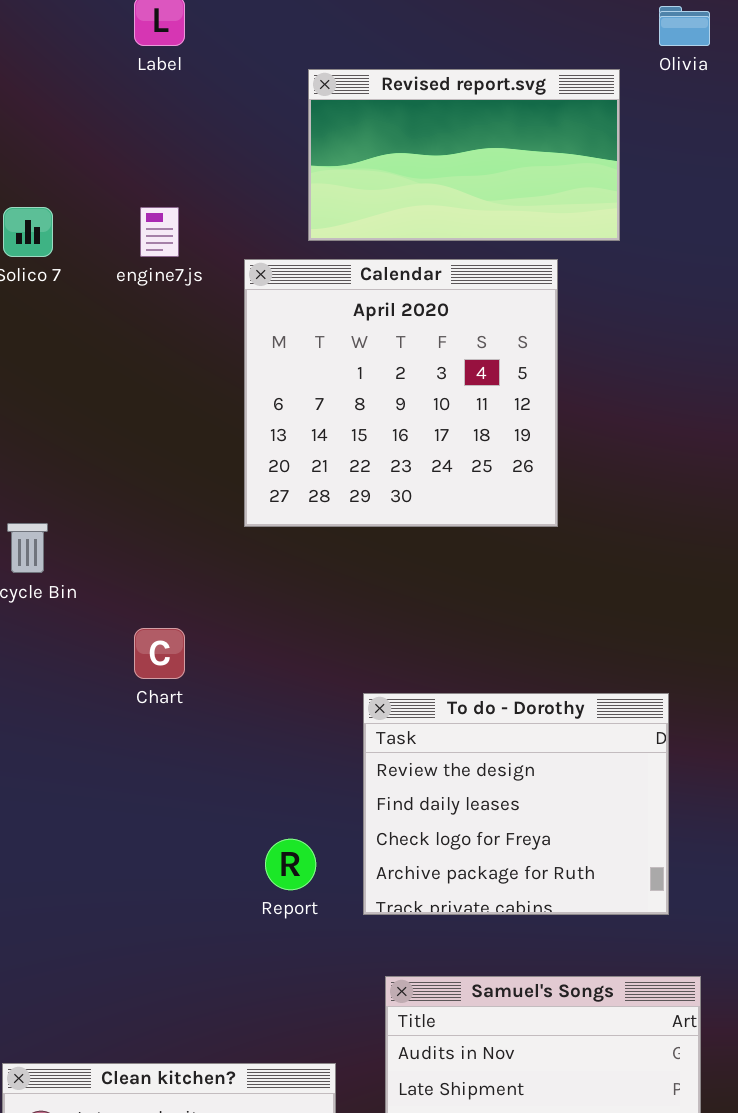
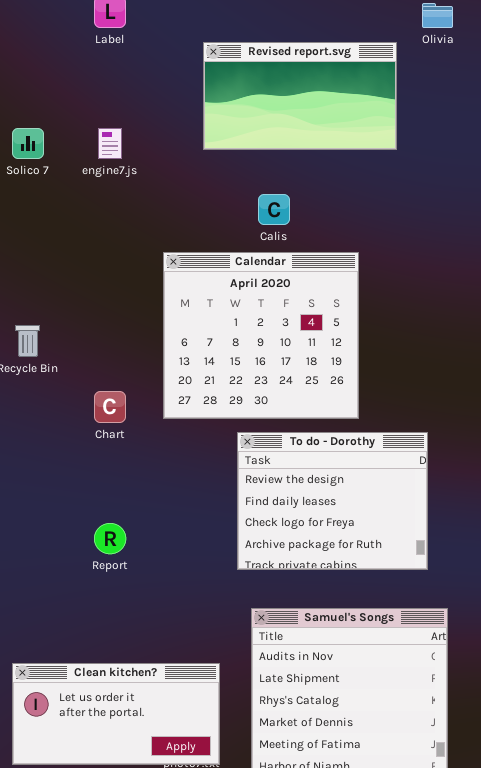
Calendar: [244,259,558,527] -> [163,252,359,419], moved
Report: [265,839,316,890] -> [94,523,126,554], moved

